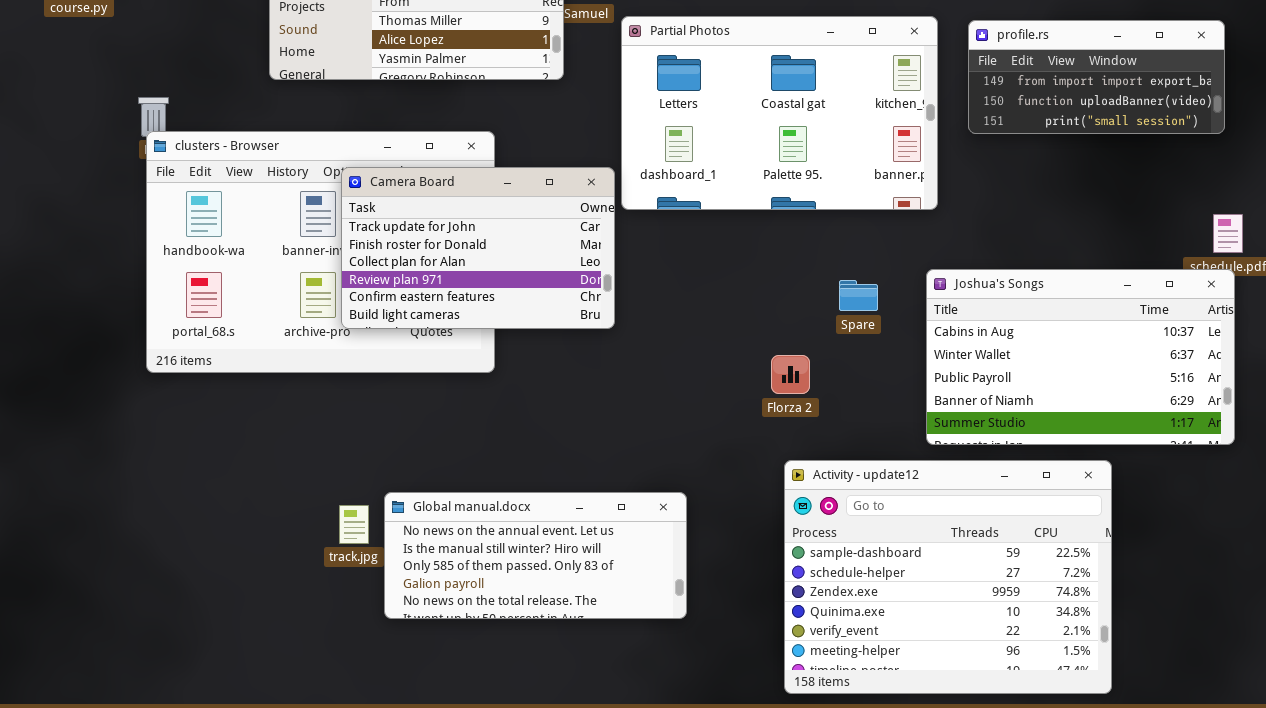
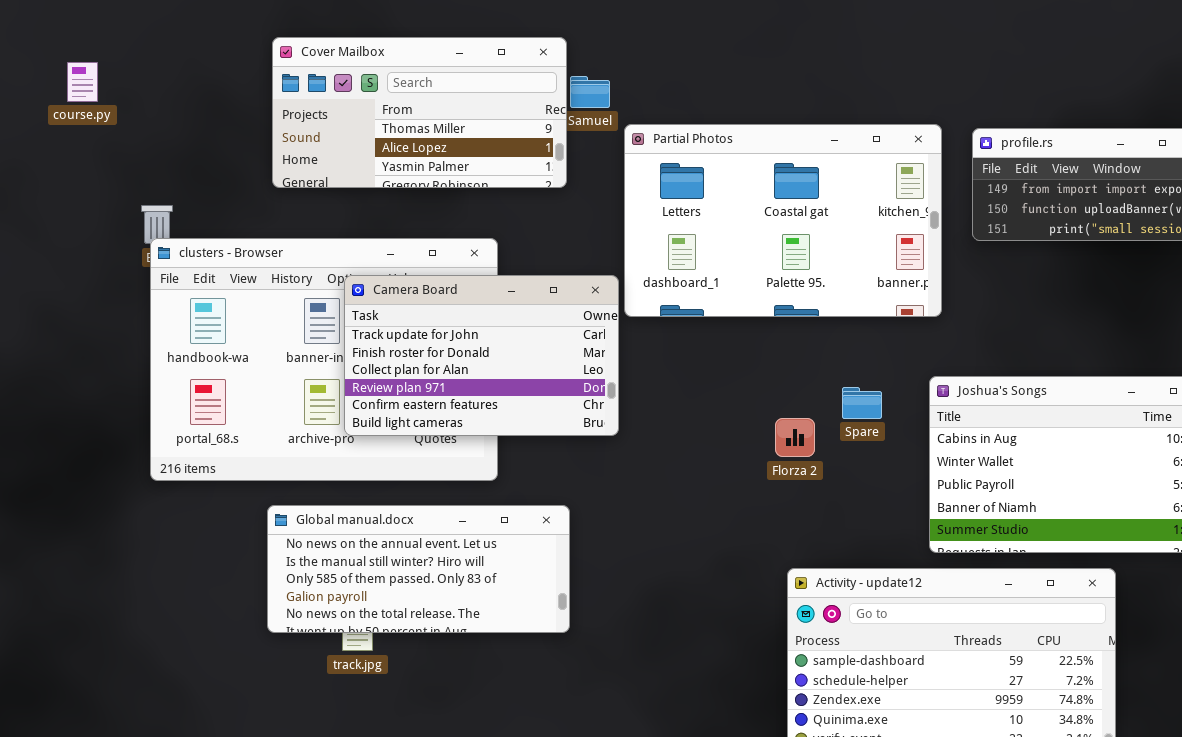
Florza 2: [771,355,810,394] -> [775,418,815,457], moved
Global manual.docx: [384,492,687,619] -> [267,505,570,633], moved

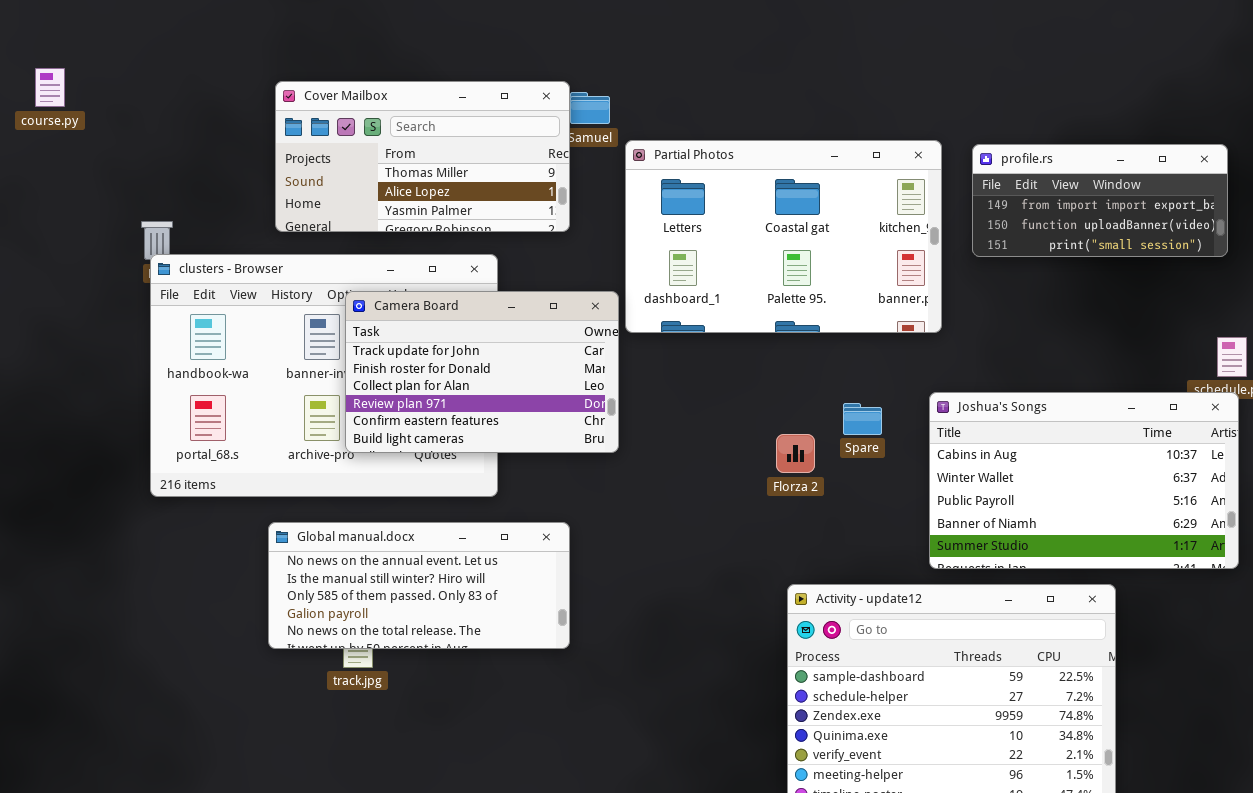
Cover Mailbox: [272,37,567,188] -> [275,81,570,232], moved
course.py: [67,62,98,102] -> [35,68,65,107], moved

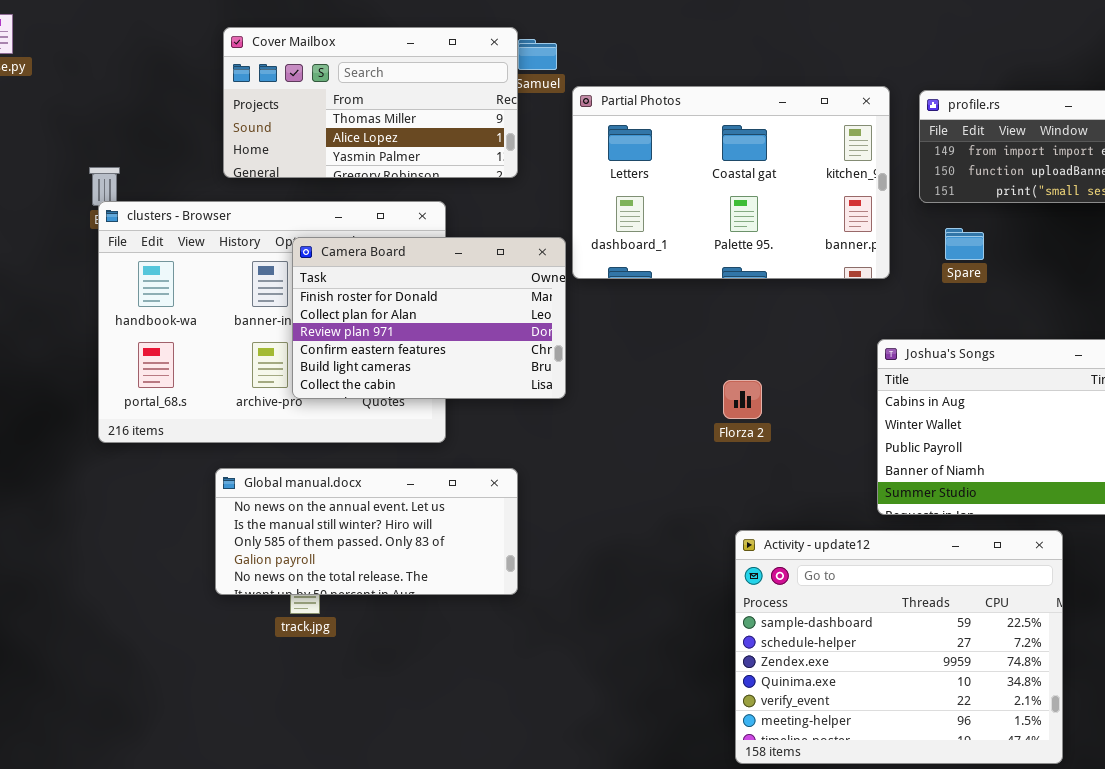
Camera Board: [345,291,619,453] -> [292,237,566,399], scrolled down 1 row
Spare: [843,403,882,435] -> [945,228,984,260], moved

